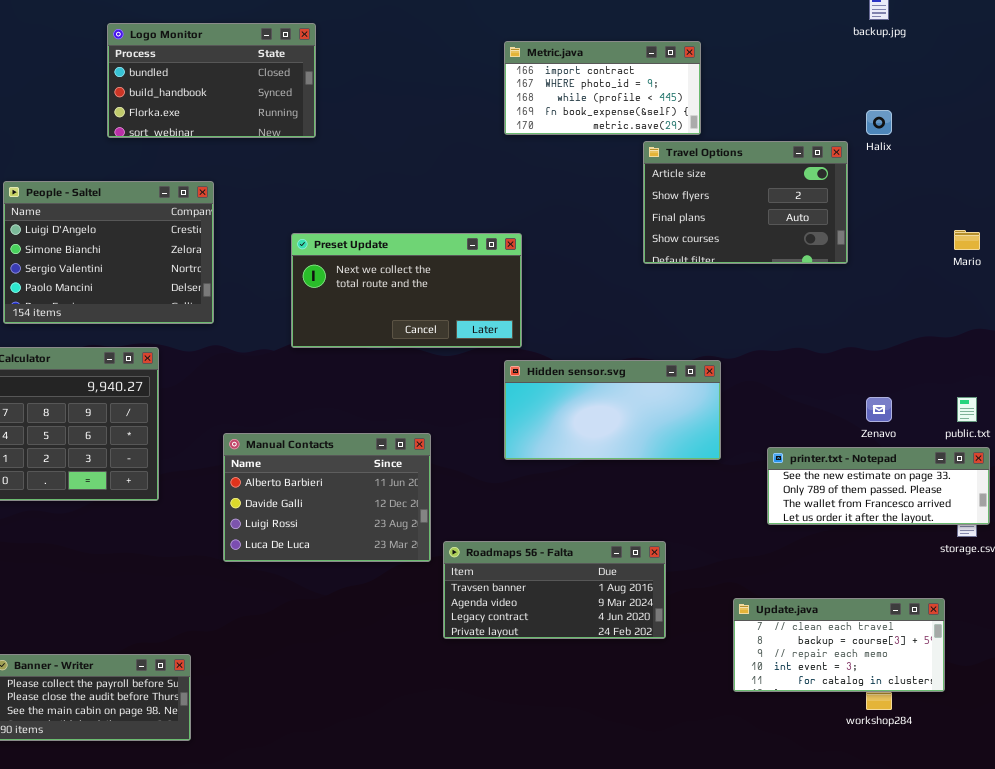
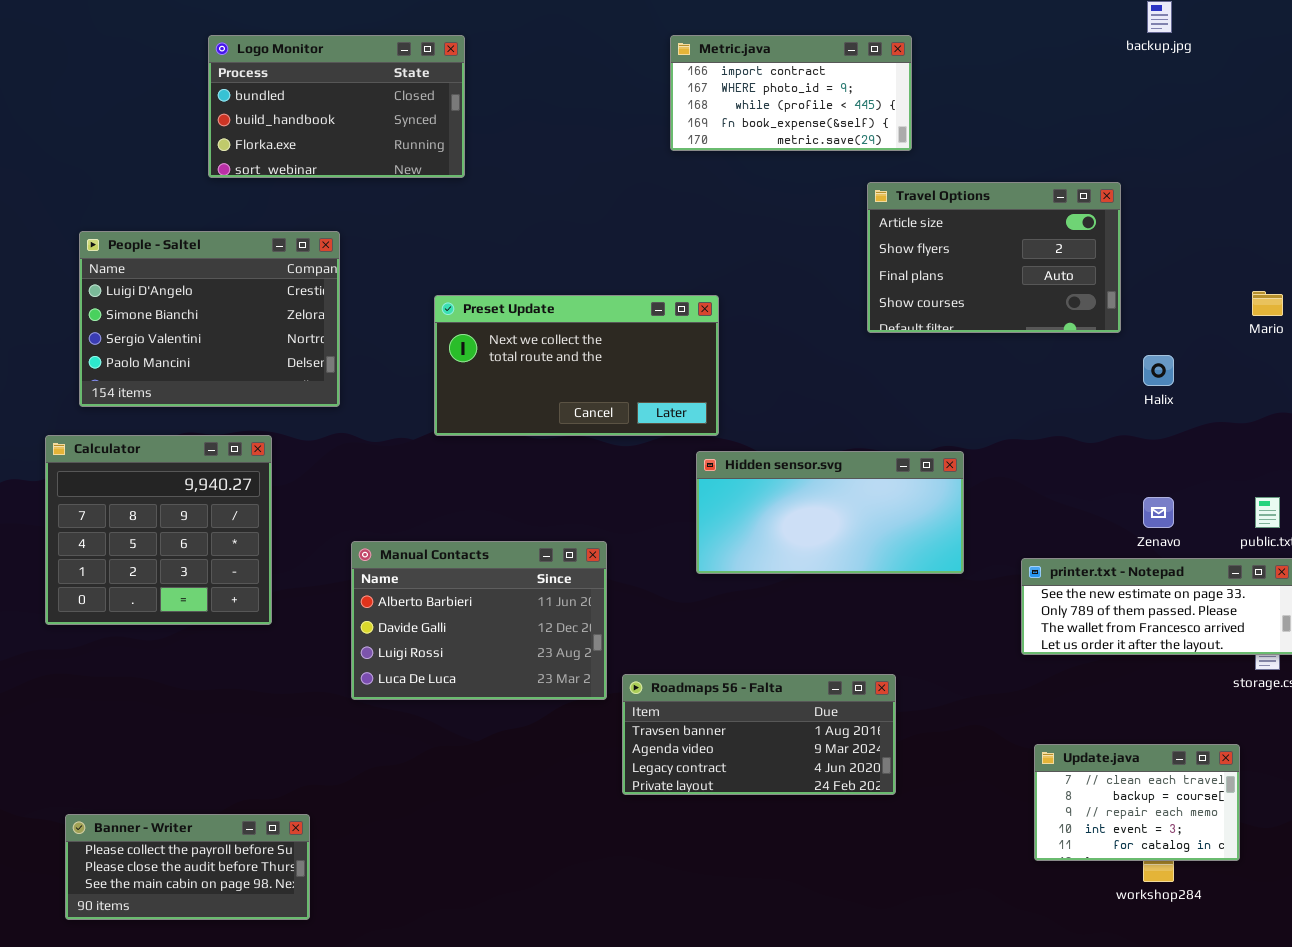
Metric.java: [504,41,701,135] -> [670,35,912,151], moved
Halix: [866,110,892,135] -> [1143,355,1174,386], moved
Update.java: [733,598,945,692] -> [1034,744,1240,861], resized

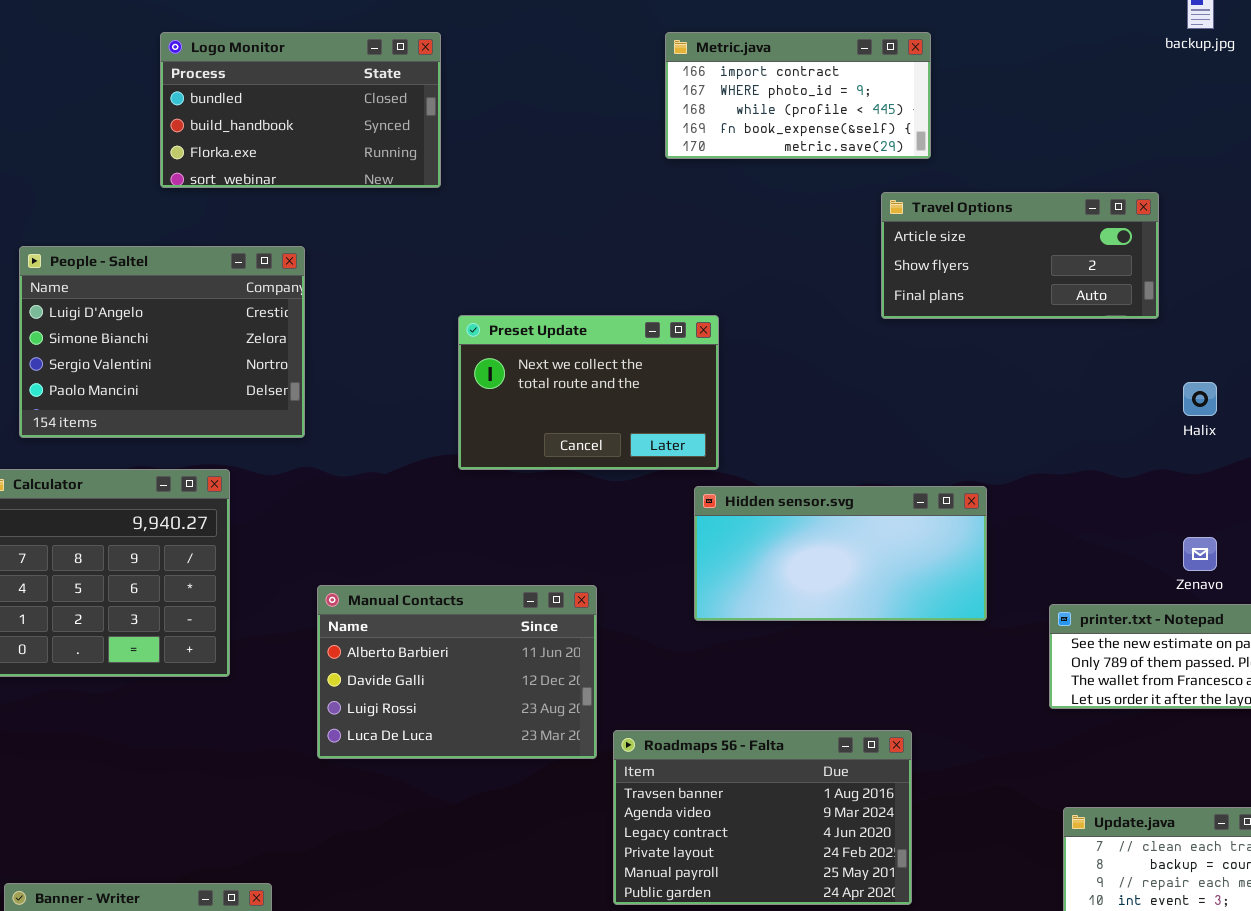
Travel Options: [867,182,1121,333] -> [881,192,1159,319], resized
Preset Update: [434,295,719,436] -> [458,315,719,470], resized
Roadmaps 56 - Falta: [622,674,896,795] -> [613,730,912,905], resized

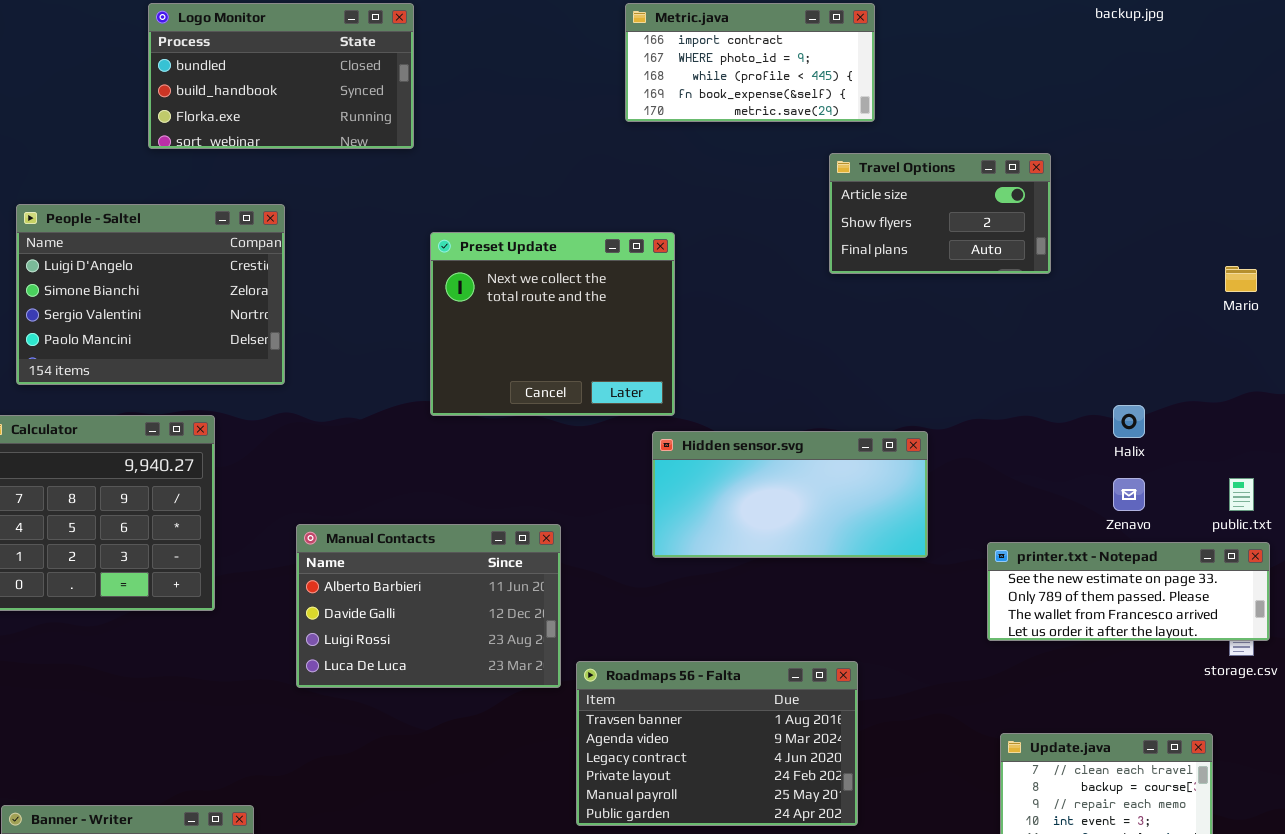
Travel Options: [881,192,1159,319] -> [829,153,1051,274], resized
Preset Update: [458,315,719,470] -> [430,232,675,416], resized
Halix: [1183,382,1217,416] -> [1113,405,1145,438], moved

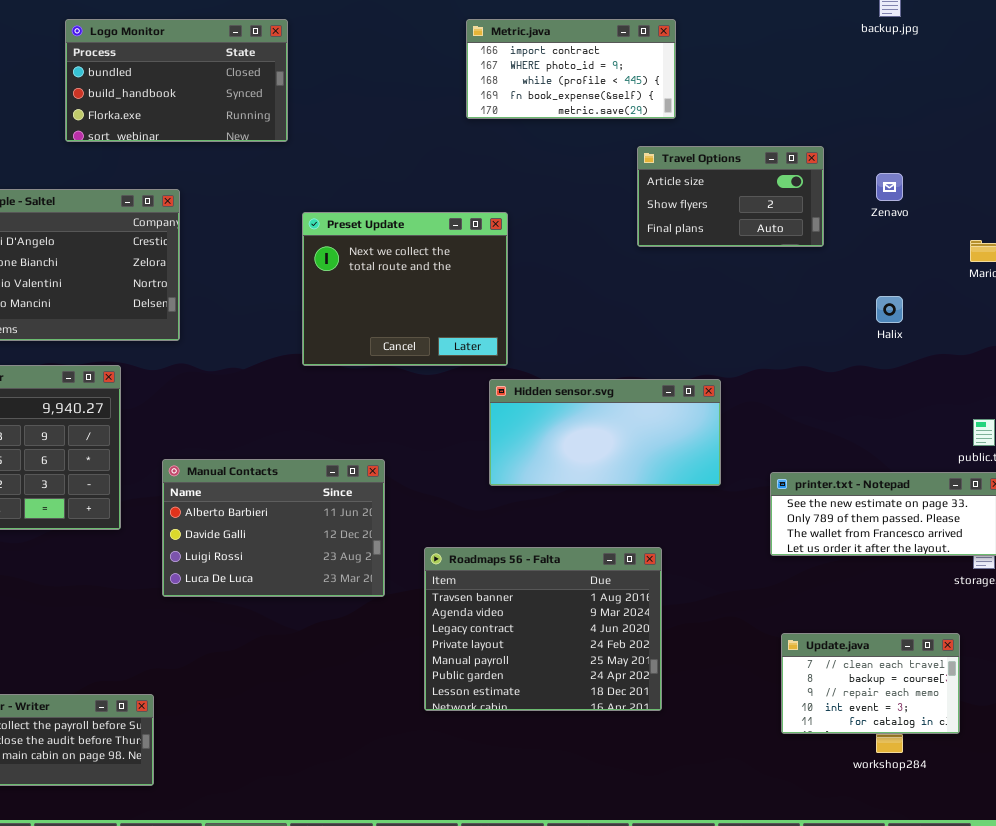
Halix: [1113,405,1145,438] -> [876,296,903,323], moved
Zenavo: [1113,478,1145,511] -> [876,173,903,201], moved
Manual Contacts: [296,524,561,688] -> [162,459,385,597], moved
Roadmaps 56 - Falta: [576,661,858,826] -> [424,547,662,711], resized

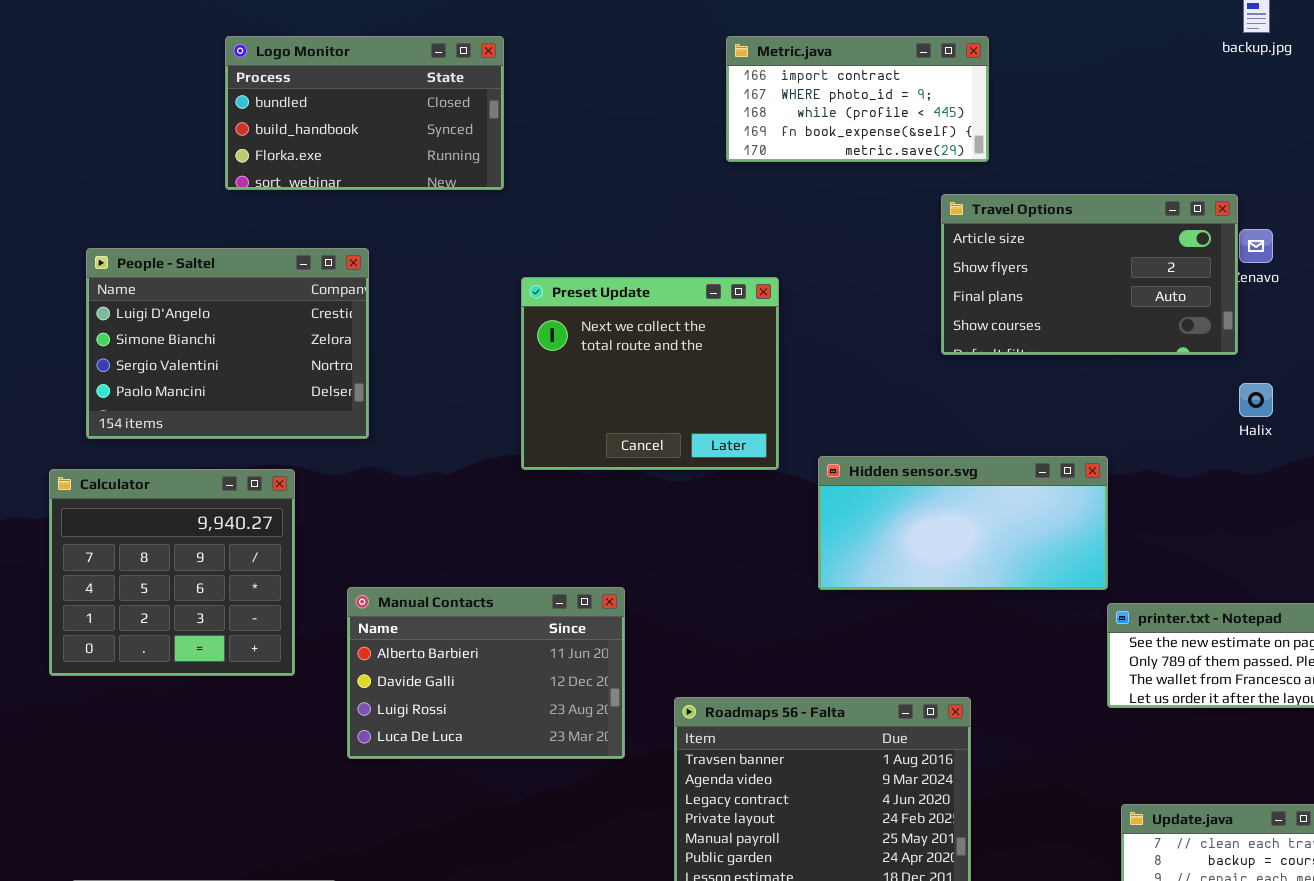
Travel Options: [637,146,824,247] -> [941,194,1238,355], resized
Hidden sensor.svg: [489,379,721,486] -> [818,456,1108,590], moved

